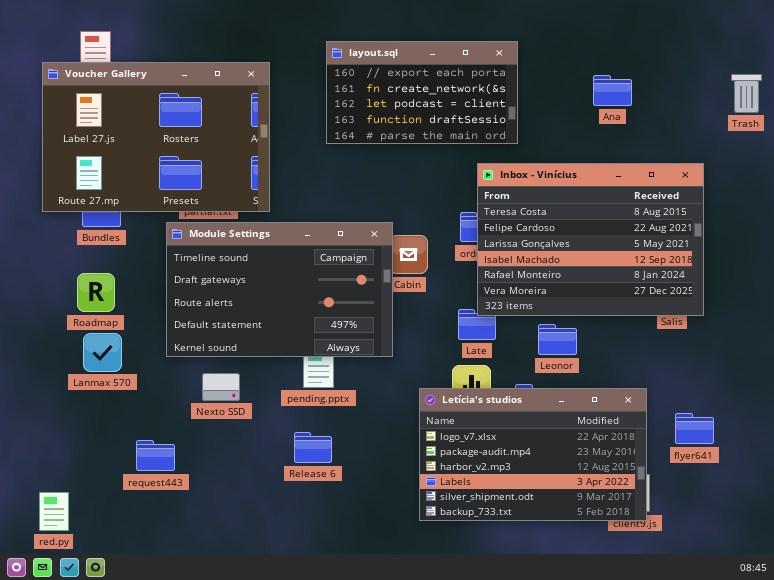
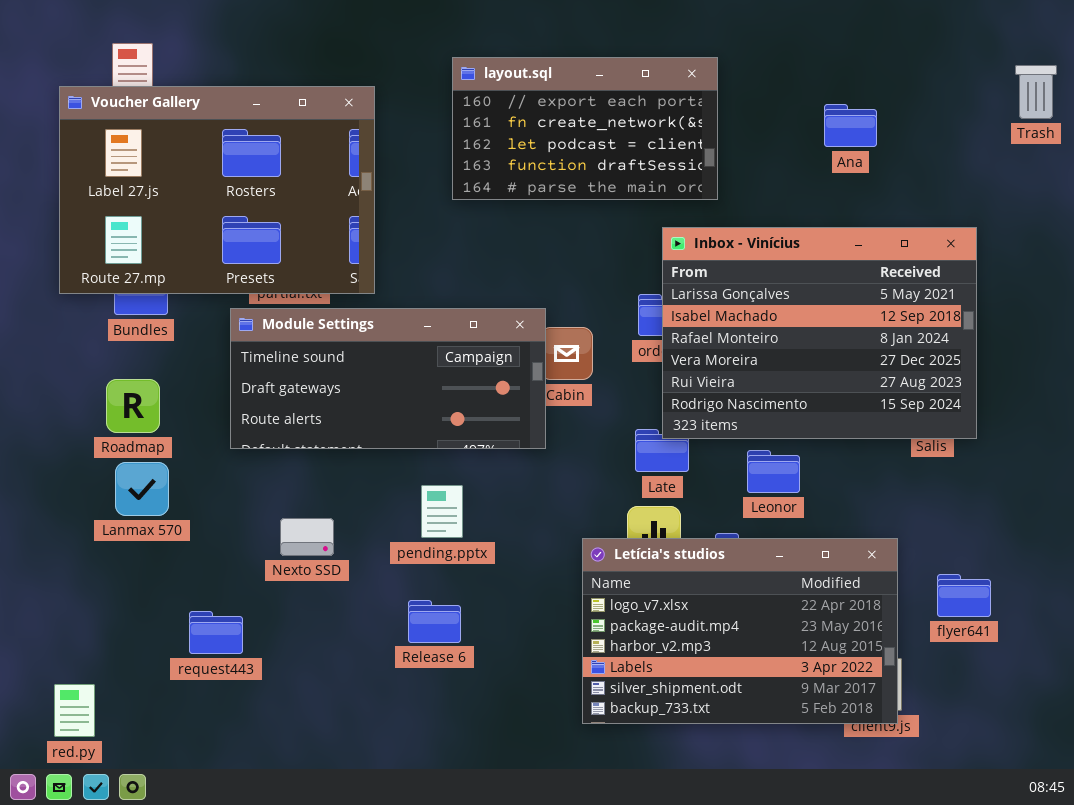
Trash: [731,74,762,113] -> [1015,65,1057,119], moved
Inbox - Vinícius: [477,163,704,316] -> [662,227,977,439], scrolled down 2 rows
Module Settings: [166,222,393,357] -> [230,308,546,449], resized

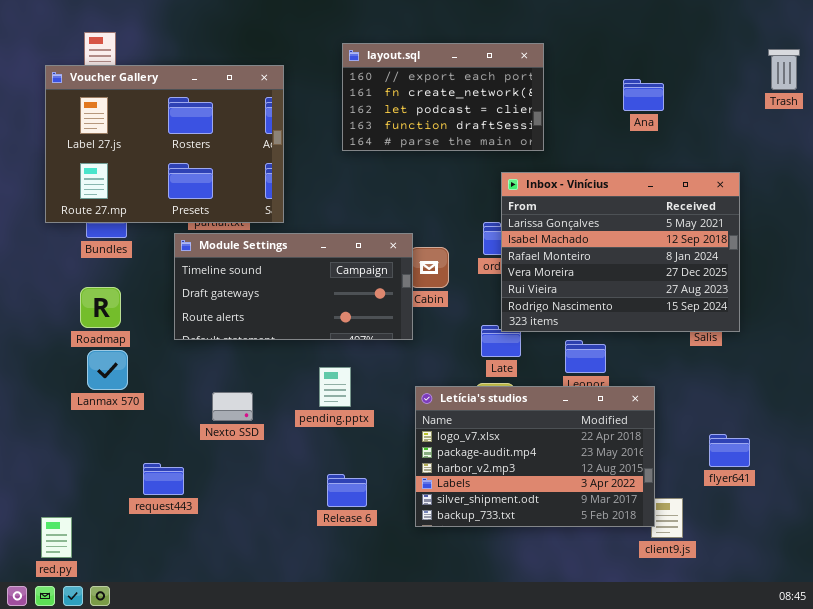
Letícia's studios: [582,538,898,724] -> [415,386,655,527], moved
Release 6: [408,600,461,643] -> [327,474,367,507], moved

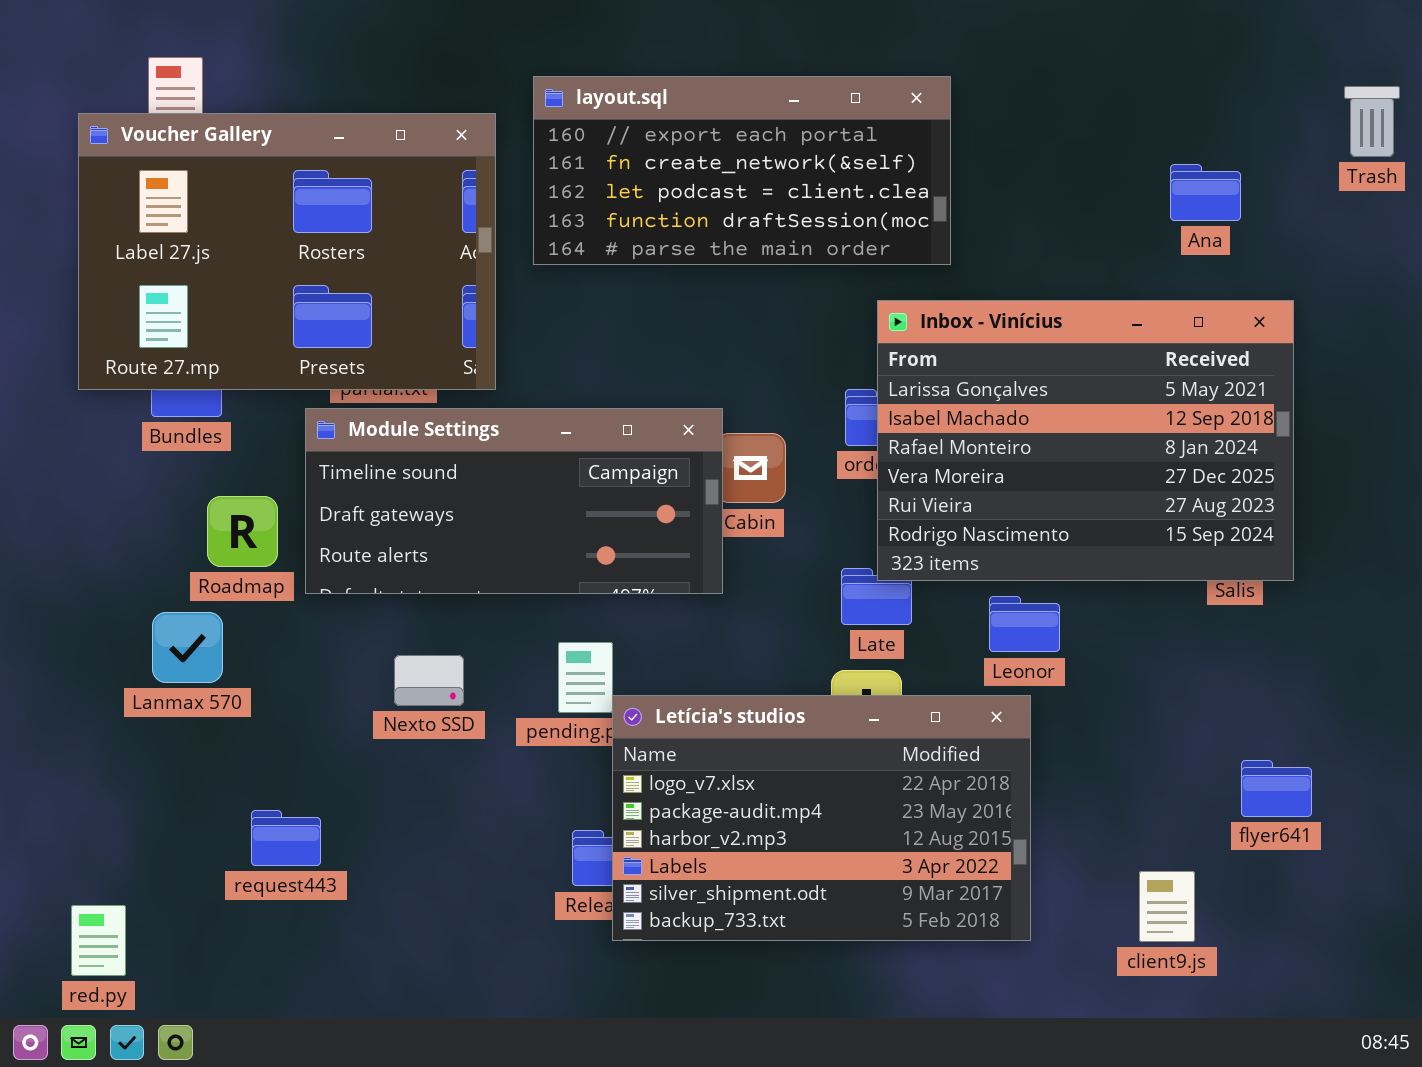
layout.sql: [342,43,544,151] -> [533,76,951,265], resized
Ana: [623,79,664,111] -> [1170,164,1241,221], moved
Roadmap: [80,287,121,328] -> [207,496,278,567], moved
Letícia's studios: [415,386,655,527] -> [612,695,1031,941], moved
Nexto SSD: [212,392,253,421] -> [394,655,464,706], moved

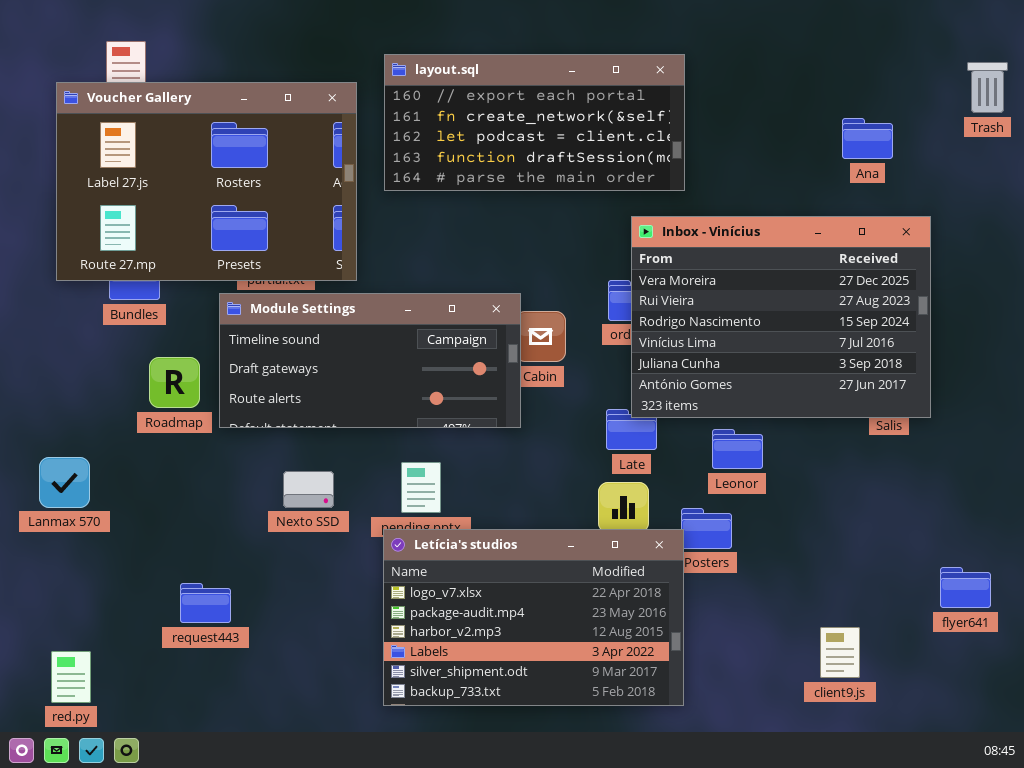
Inbox - Vinícius: [877,300,1294,581] -> [631,216,931,418], scrolled down 3 rows
Lanmax 570: [152,612,223,683] -> [39,457,90,508], moved
Letícia's studios: [612,695,1031,941] -> [383,529,684,706], moved
flyer641: [1241,760,1312,817] -> [940,567,991,608], moved

